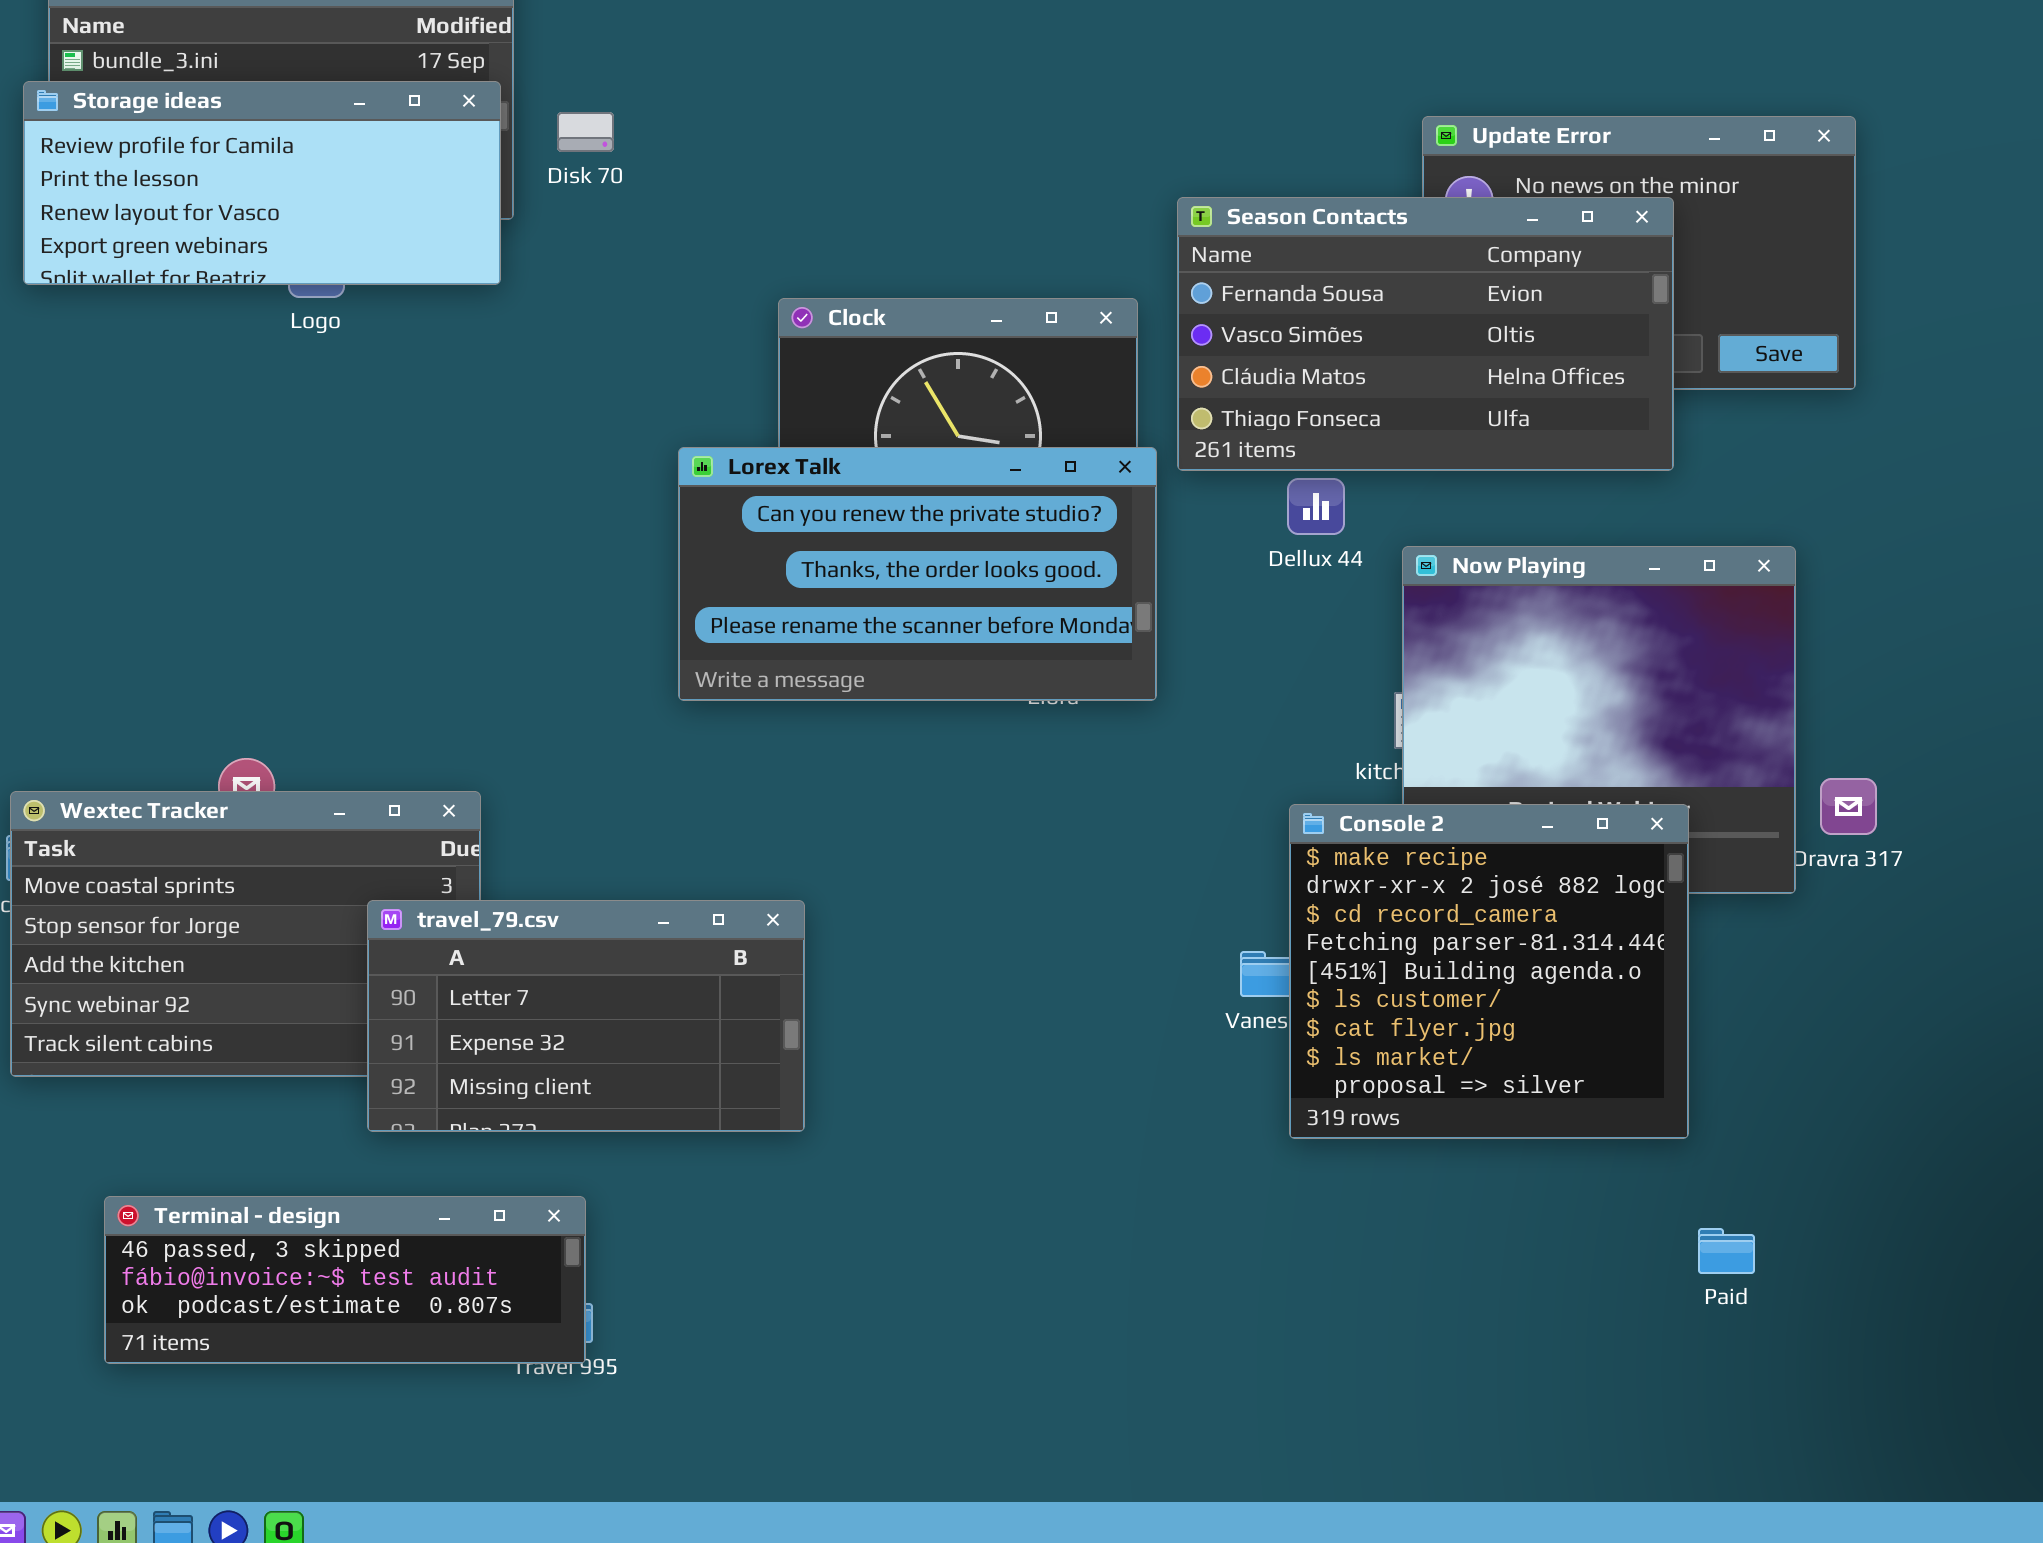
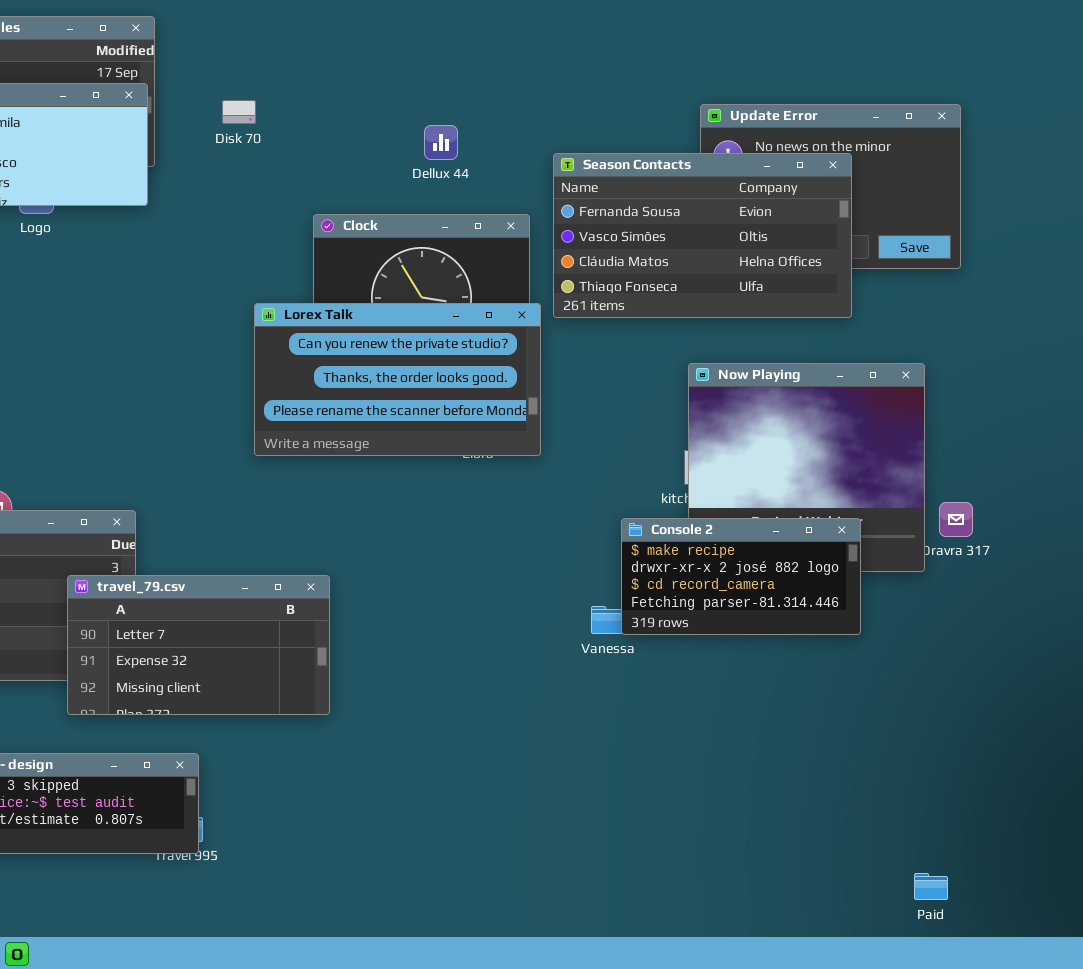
Disk 70: [557,112,614,152] -> [222,100,256,124], moved
Dellux 44: [1287,478,1345,535] -> [424,125,458,160], moved
Console 2: [1289,804,1689,1139] -> [621,518,861,635], resized
Paid: [1698,1228,1755,1274] -> [914,873,948,900], moved

